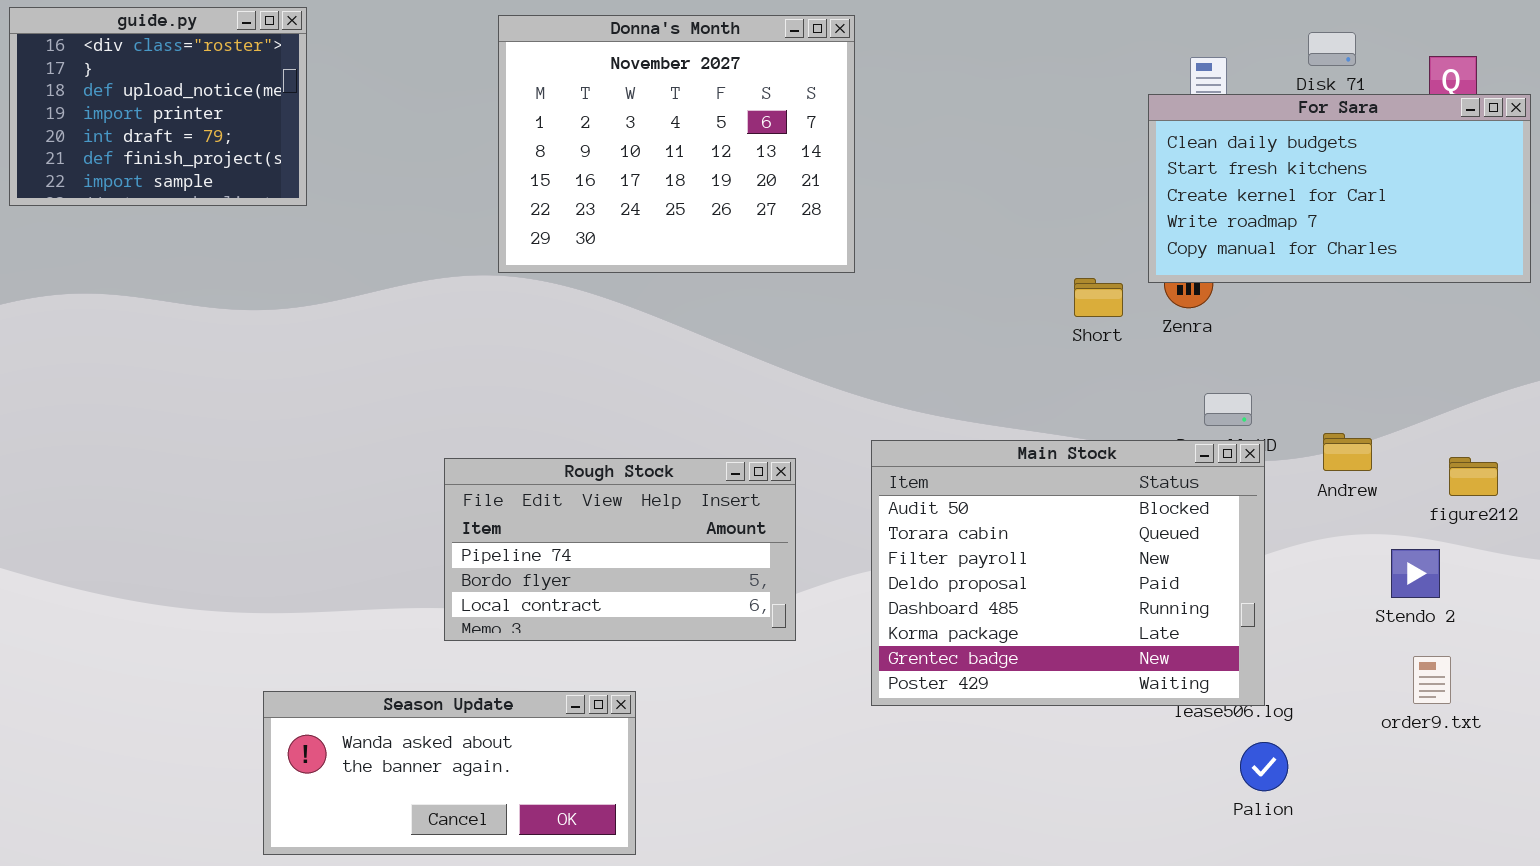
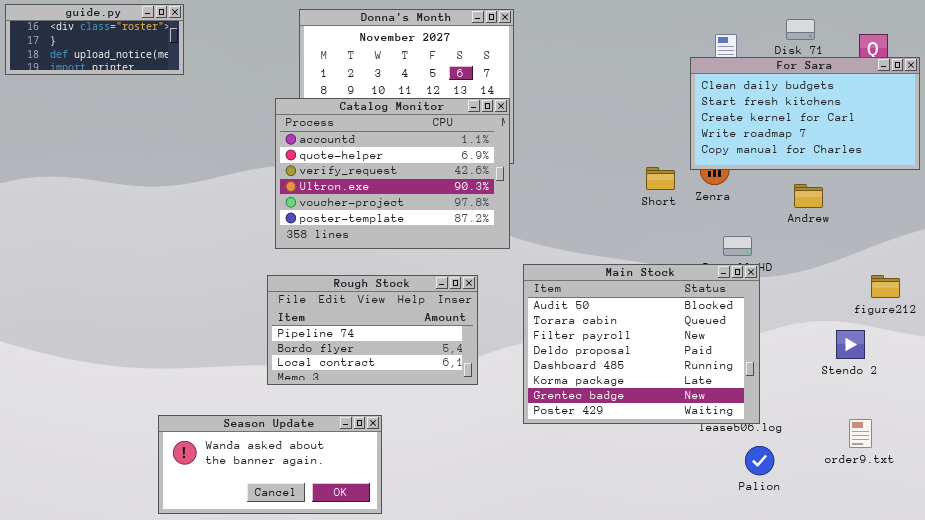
guide.py: [9,7,307,206] -> [5,4,184,75], resized
Catalog Monitor: none -> [275,98,510,249], opened
Andrew: [1323,433,1372,471] -> [794,184,823,208], moved
order9.txt: [1413,656,1451,704] -> [849,419,872,448], moved

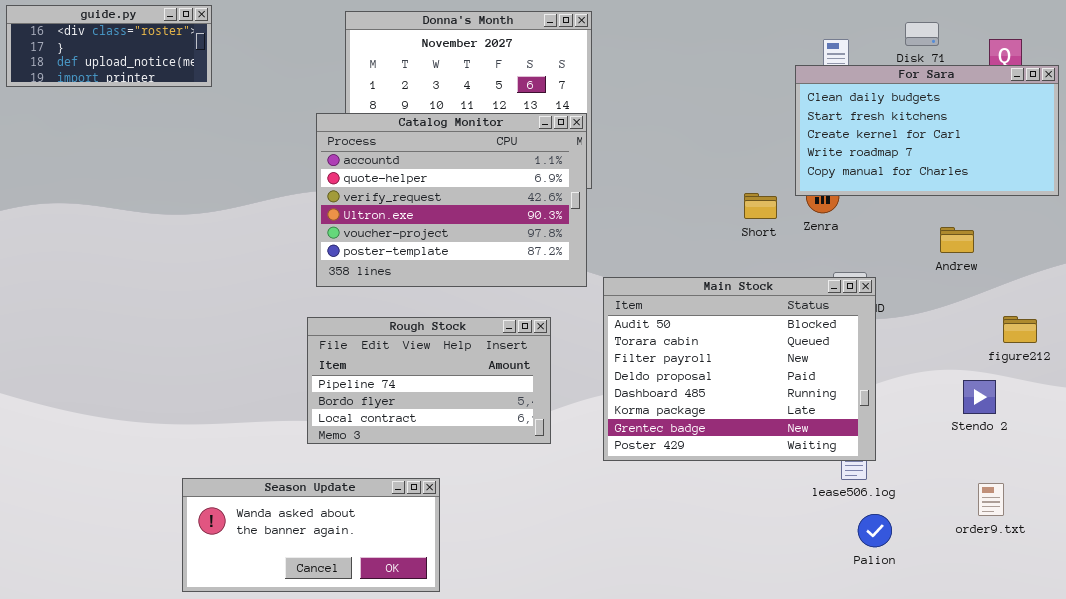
Andrew: [794,184,823,208] -> [940,227,974,253], moved
Main Stock: [523,264,760,424] -> [603,277,876,461], moved

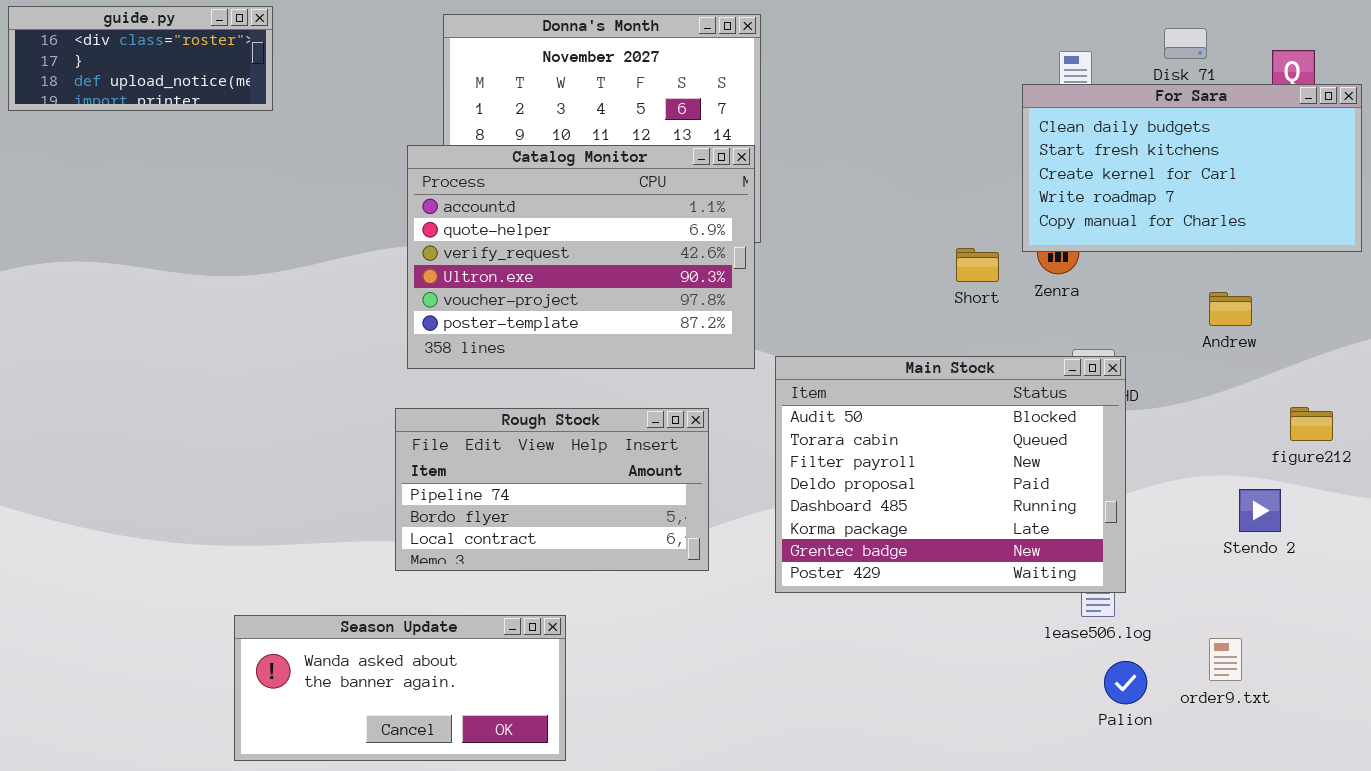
order9.txt: [978,483,1004,516] -> [1209,638,1242,681], moved

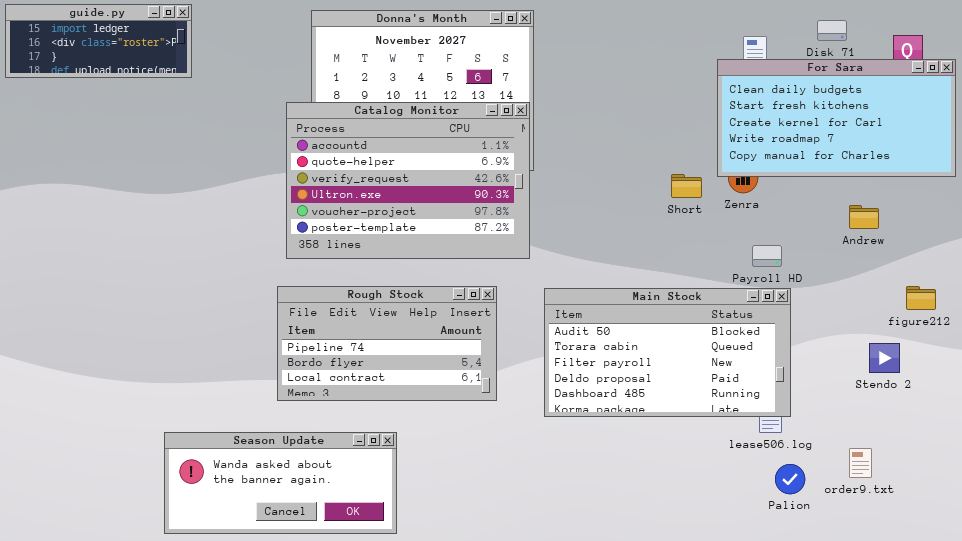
guide.py: [8,6,273,111] -> [5,4,192,78], scrolled up 1 row
Main Stock: [775,356,1126,593] -> [544,288,791,417], resized

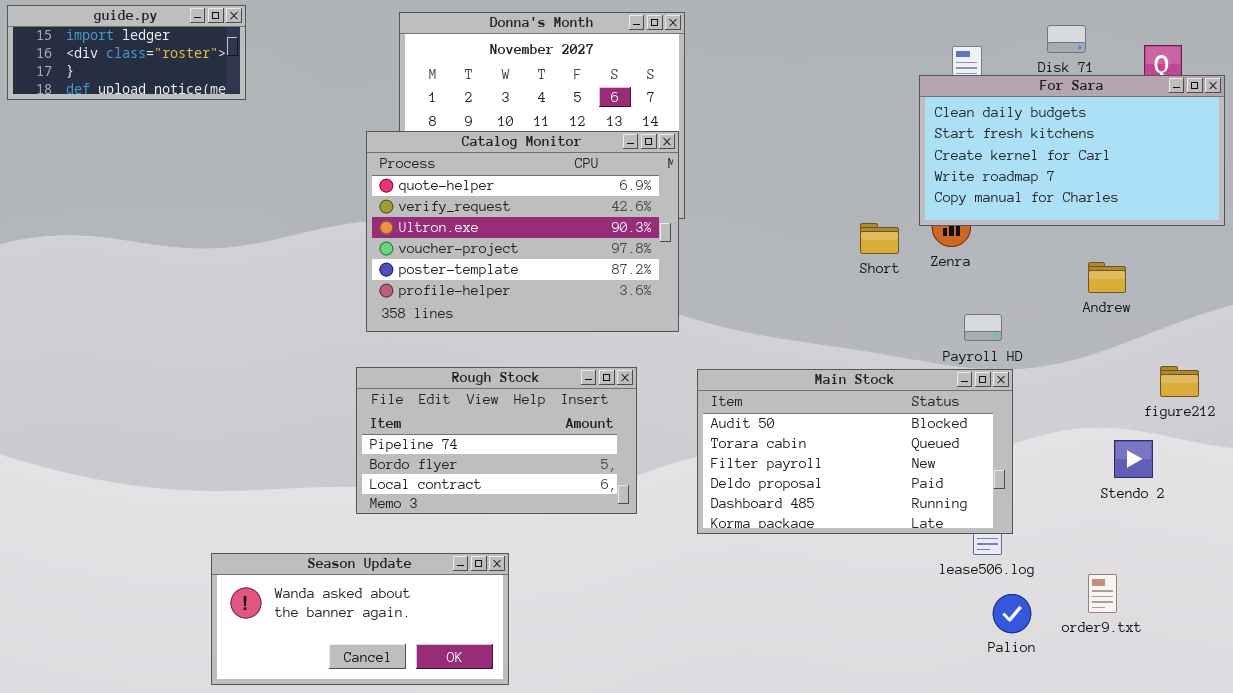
Catalog Monitor: [286,102,530,259] -> [366,131,679,332], scrolled down 1 row

